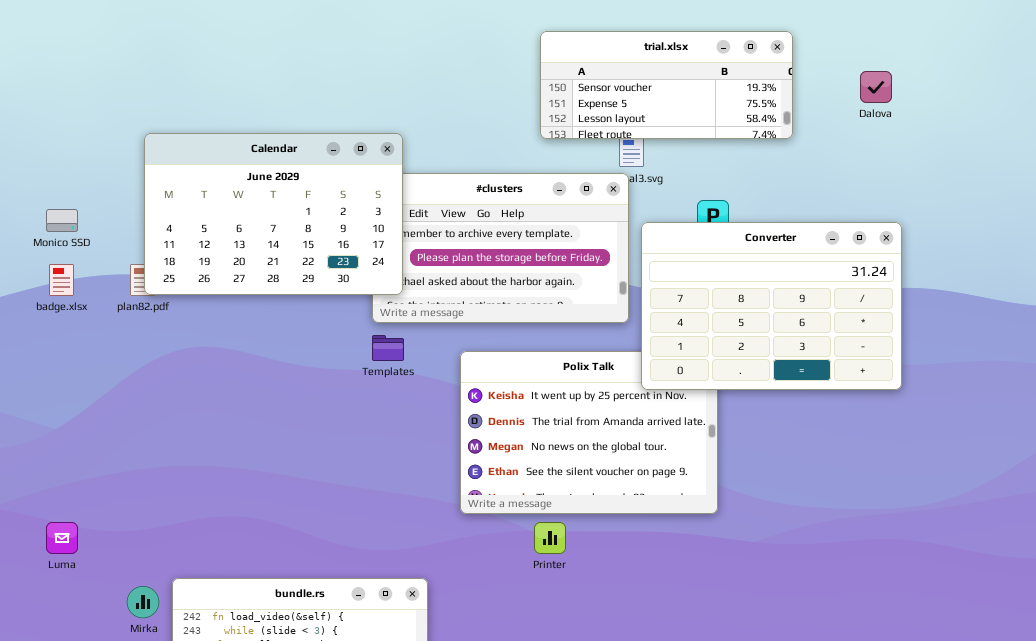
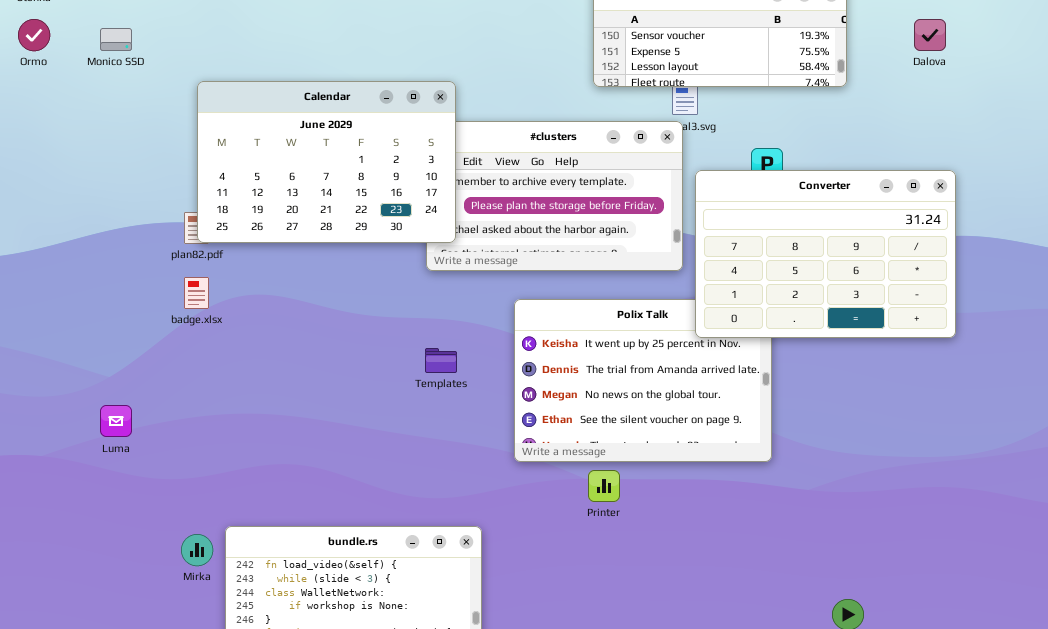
Monico SSD: [46,209,78,232] -> [100,28,132,51], moved
badge.xlsx: [49,264,74,296] -> [184,277,209,309], moved
Templates: [372,335,404,361] -> [425,348,457,373], moved
Luma: [46,522,78,554] -> [100,405,132,437], moved

